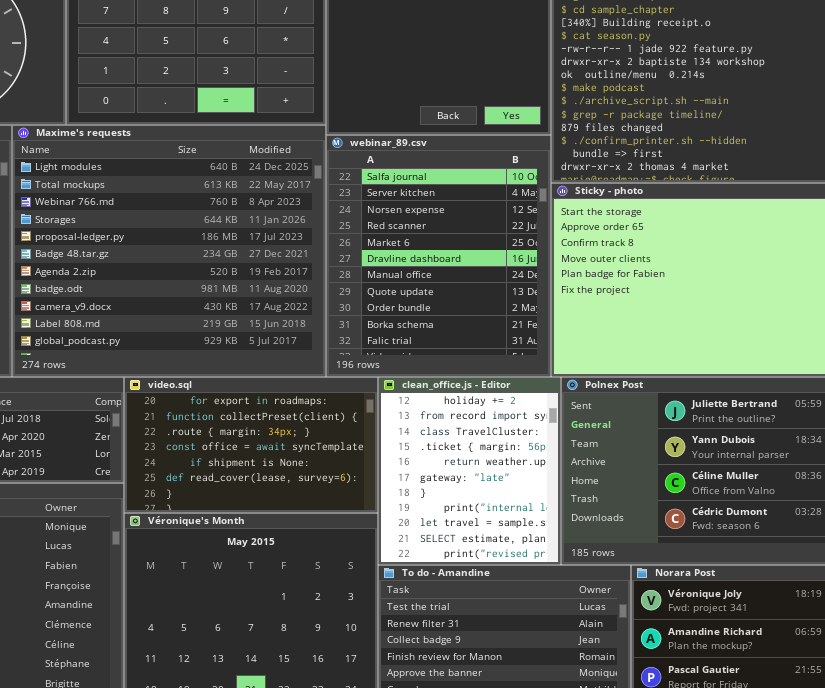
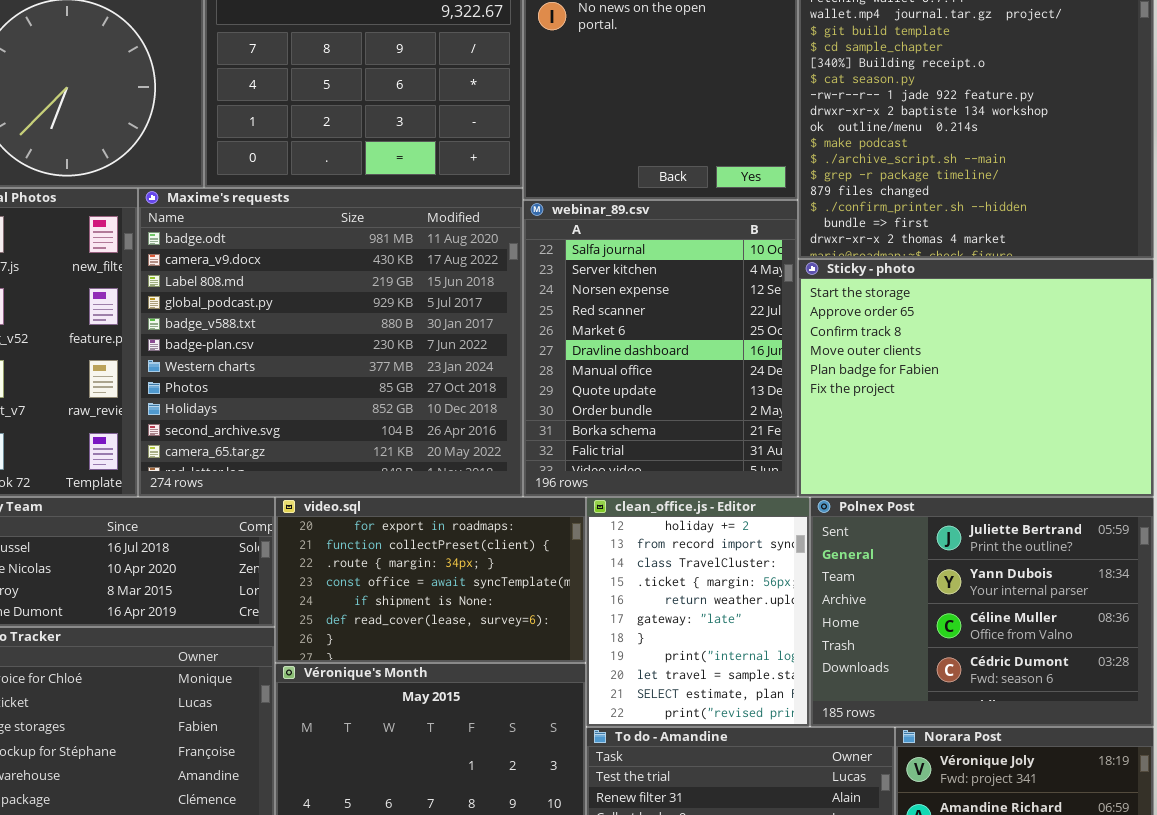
Maxime's requests: [12,125,326,377] -> [138,188,523,497], scrolled down 7 rows

